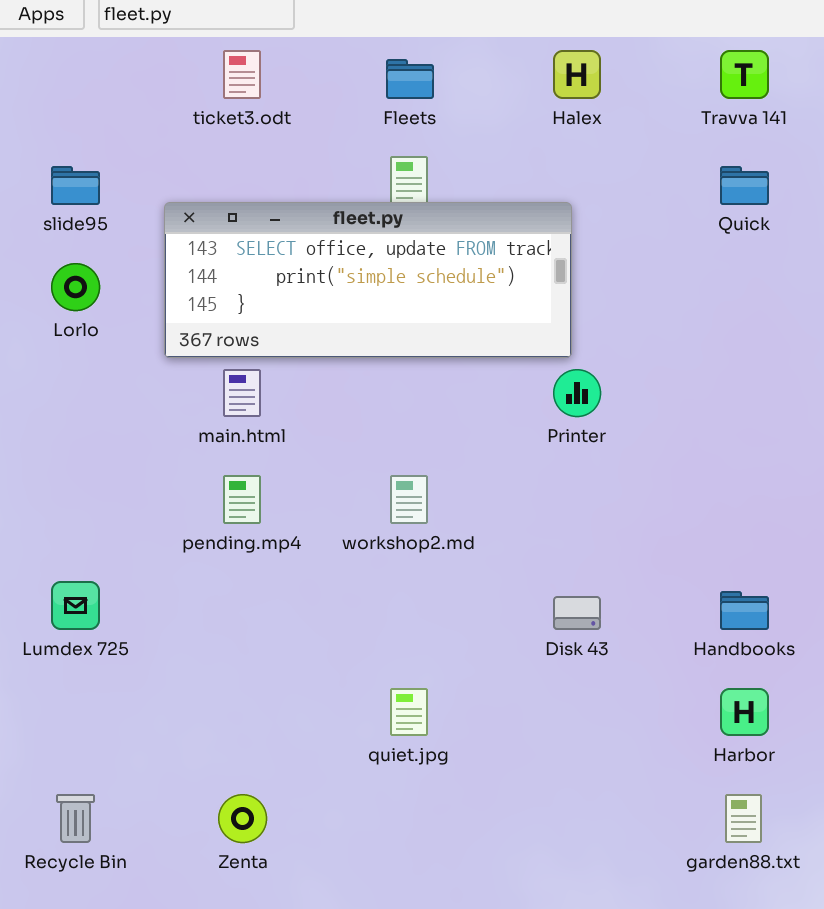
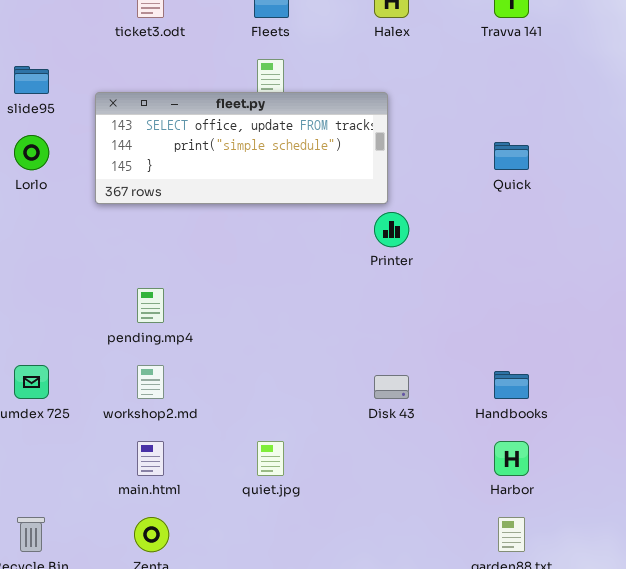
Quick: [720,166,769,205] -> [494,142,529,170], moved
main.html: [223,369,261,417] -> [137,441,164,476], moved
workshop2.md: [390,475,428,524] -> [137,365,164,399], moved

